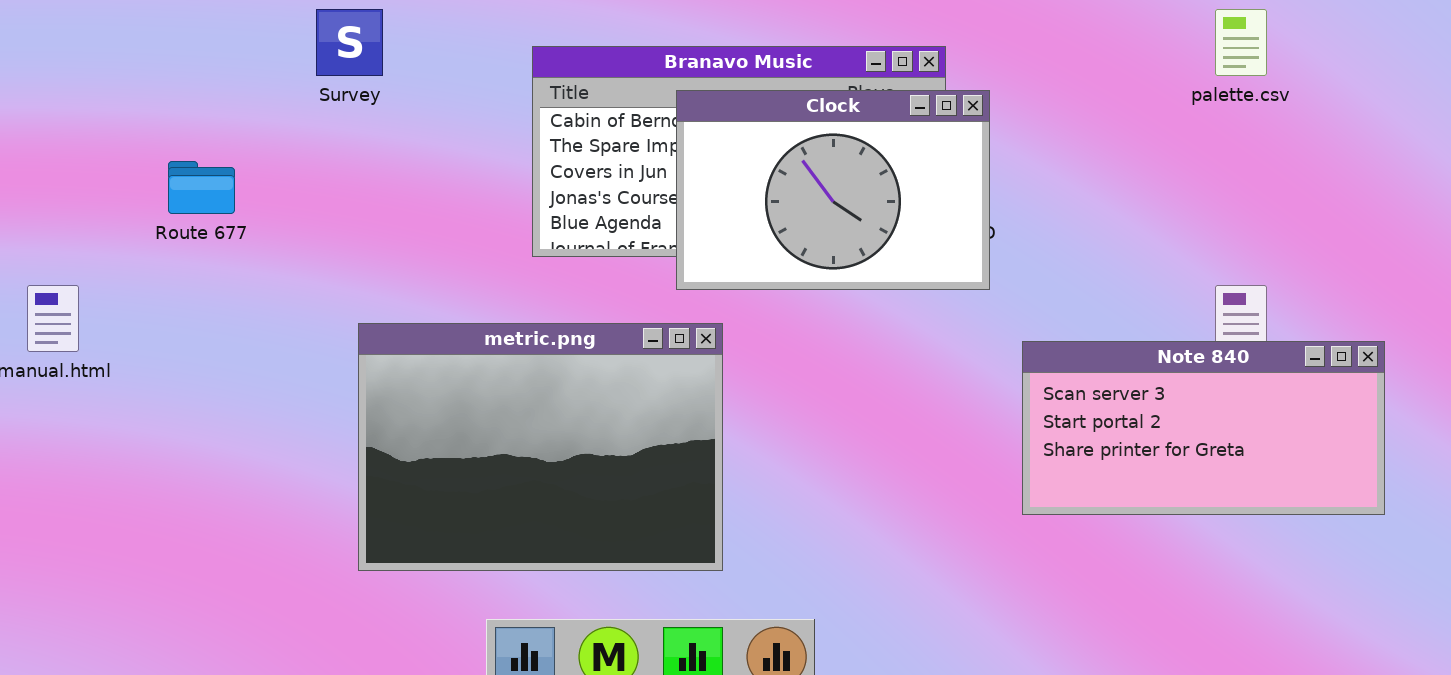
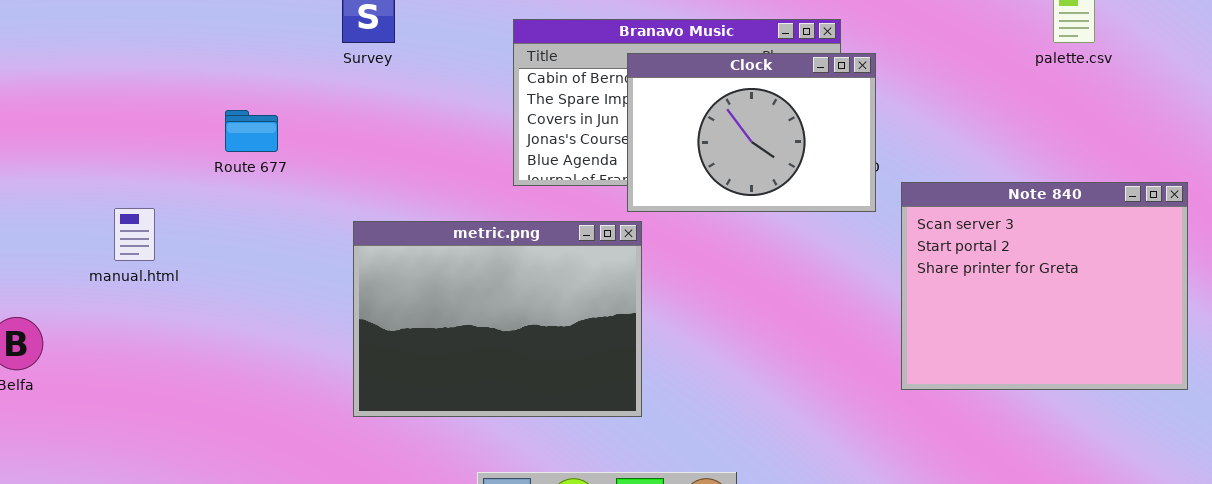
metric.png: [358,323,723,571] -> [353,221,642,417], moved
Note 840: [1022,341,1385,515] -> [901,182,1188,390], resized

